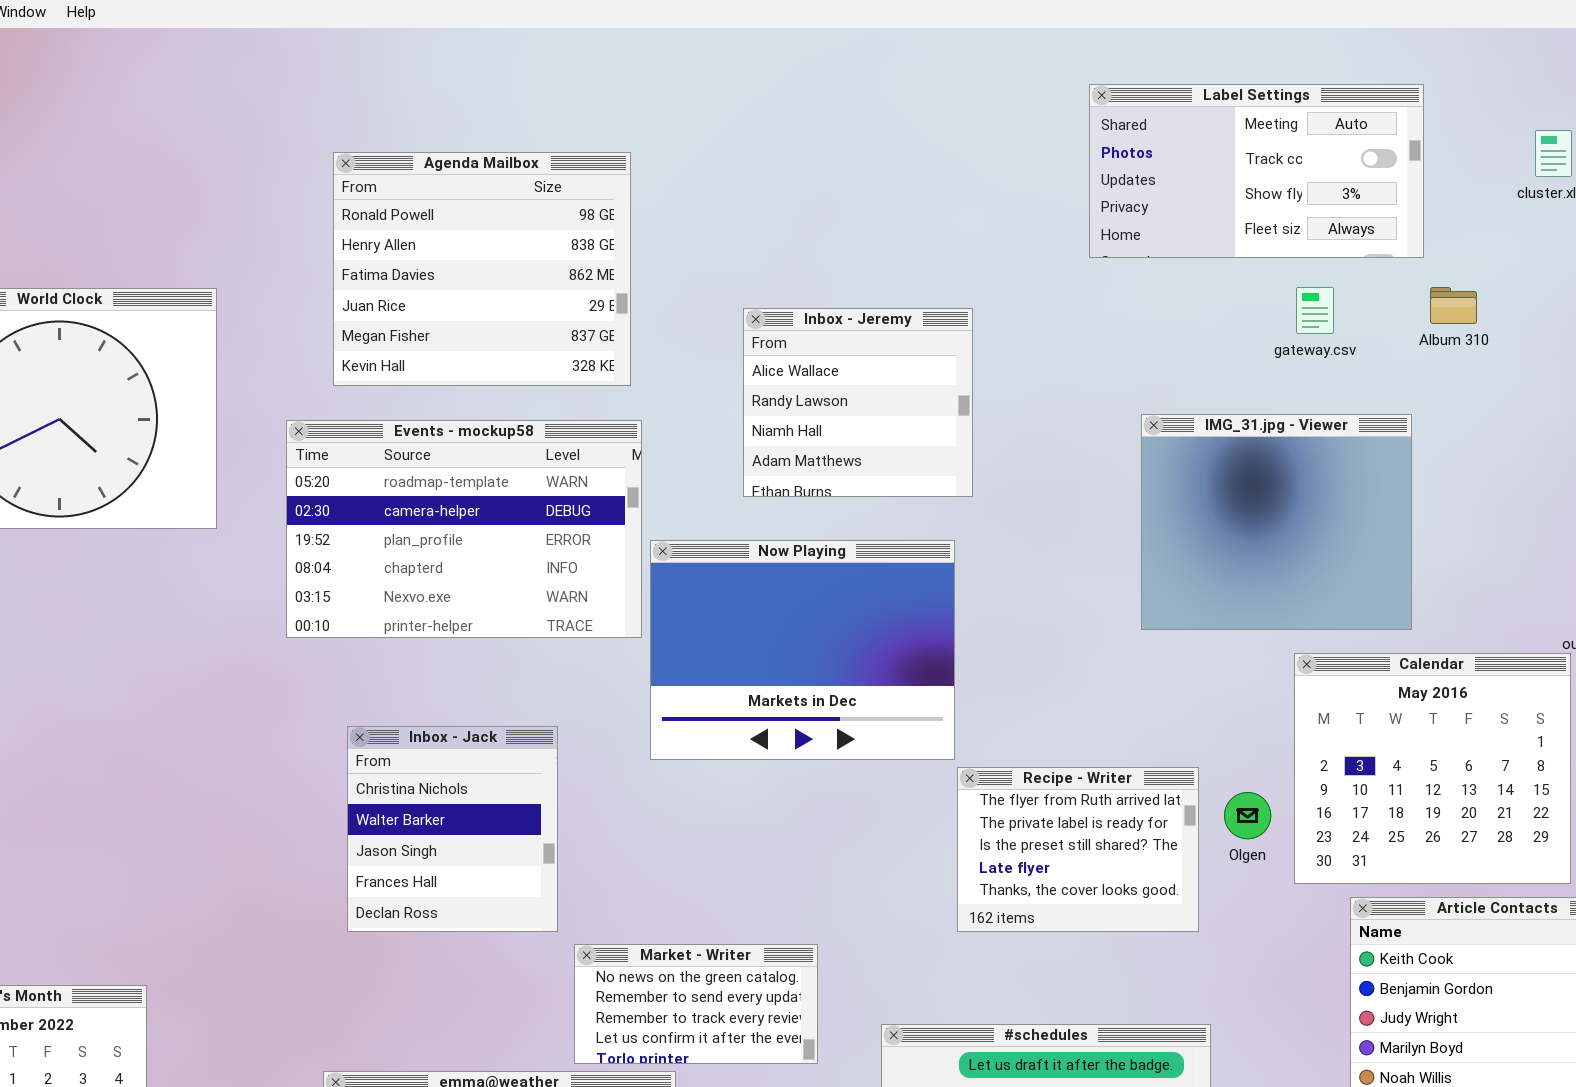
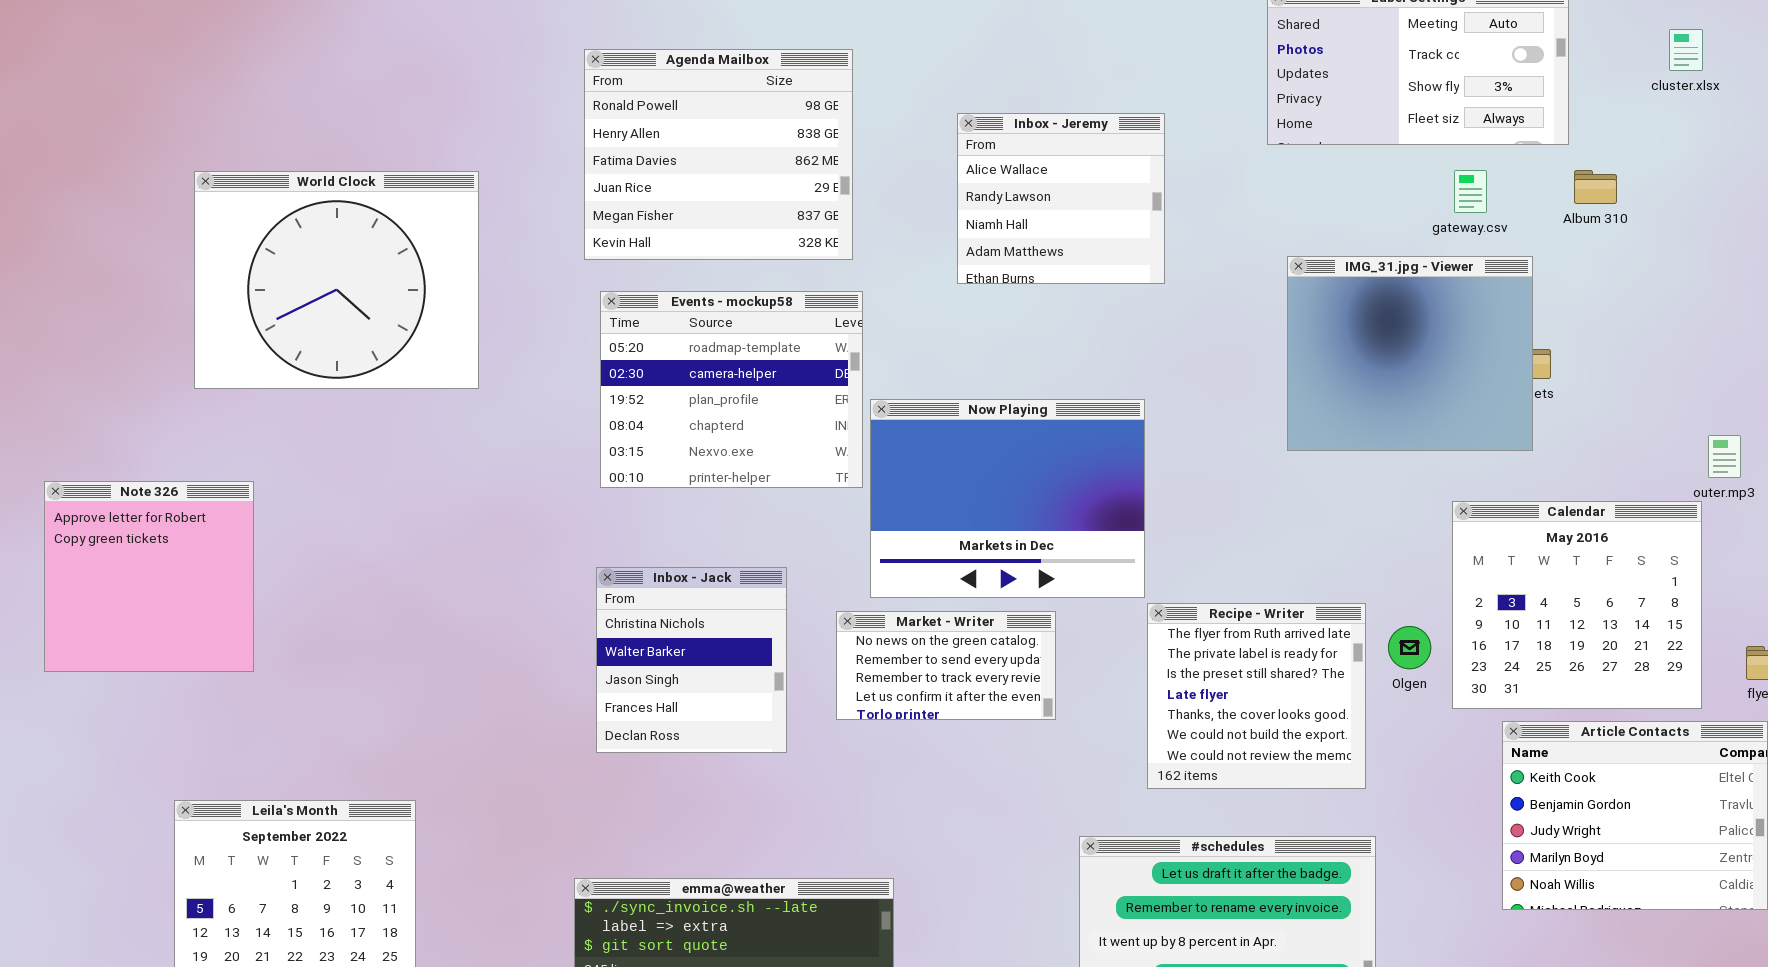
Inbox - Jeremy: [743,308,973,497] -> [957,113,1165,284], moved
IMG_31.jpg - Viewer: [1141,414,1412,630] -> [1287,256,1533,451], moved
Events - mockup58: [286,420,642,638] -> [600,291,863,488], resized
Recipe - Writer: [957,767,1199,932] -> [1147,603,1366,789], resized
Market - Writer: [574,944,818,1064] -> [836,611,1056,720], moved

